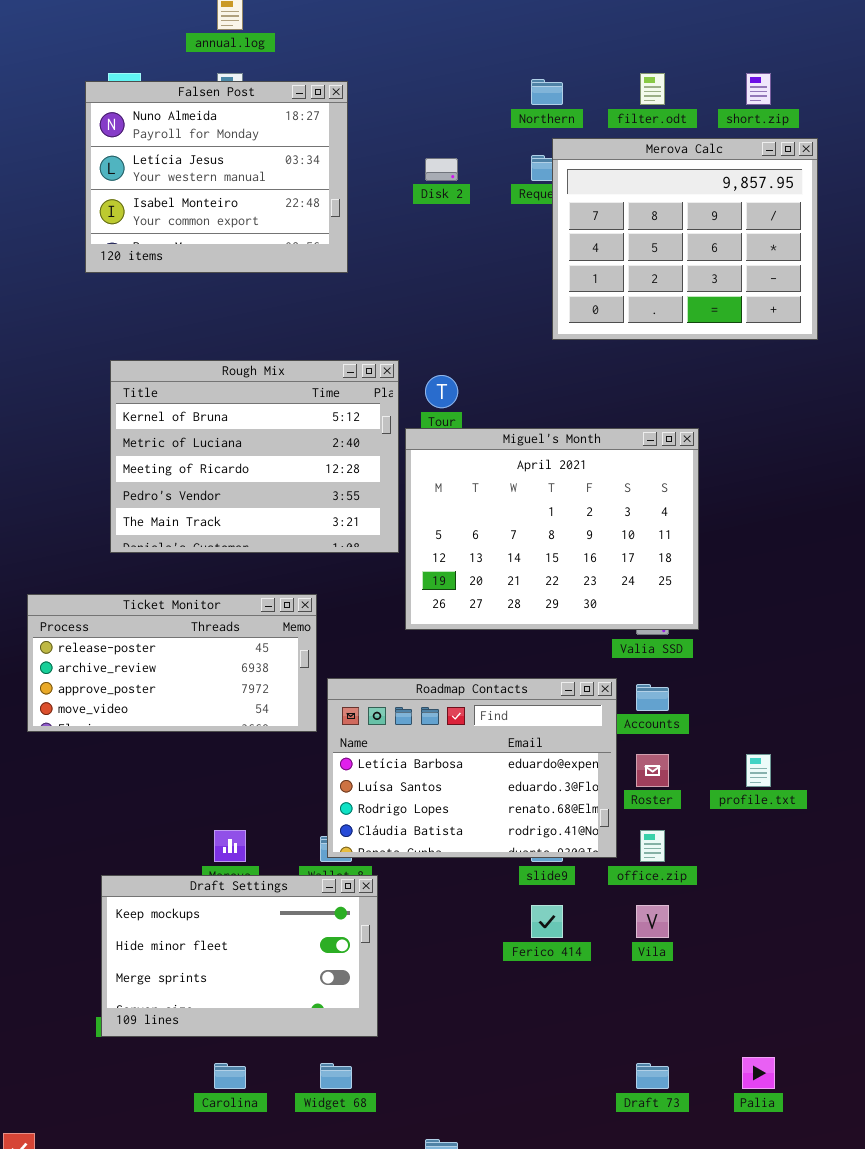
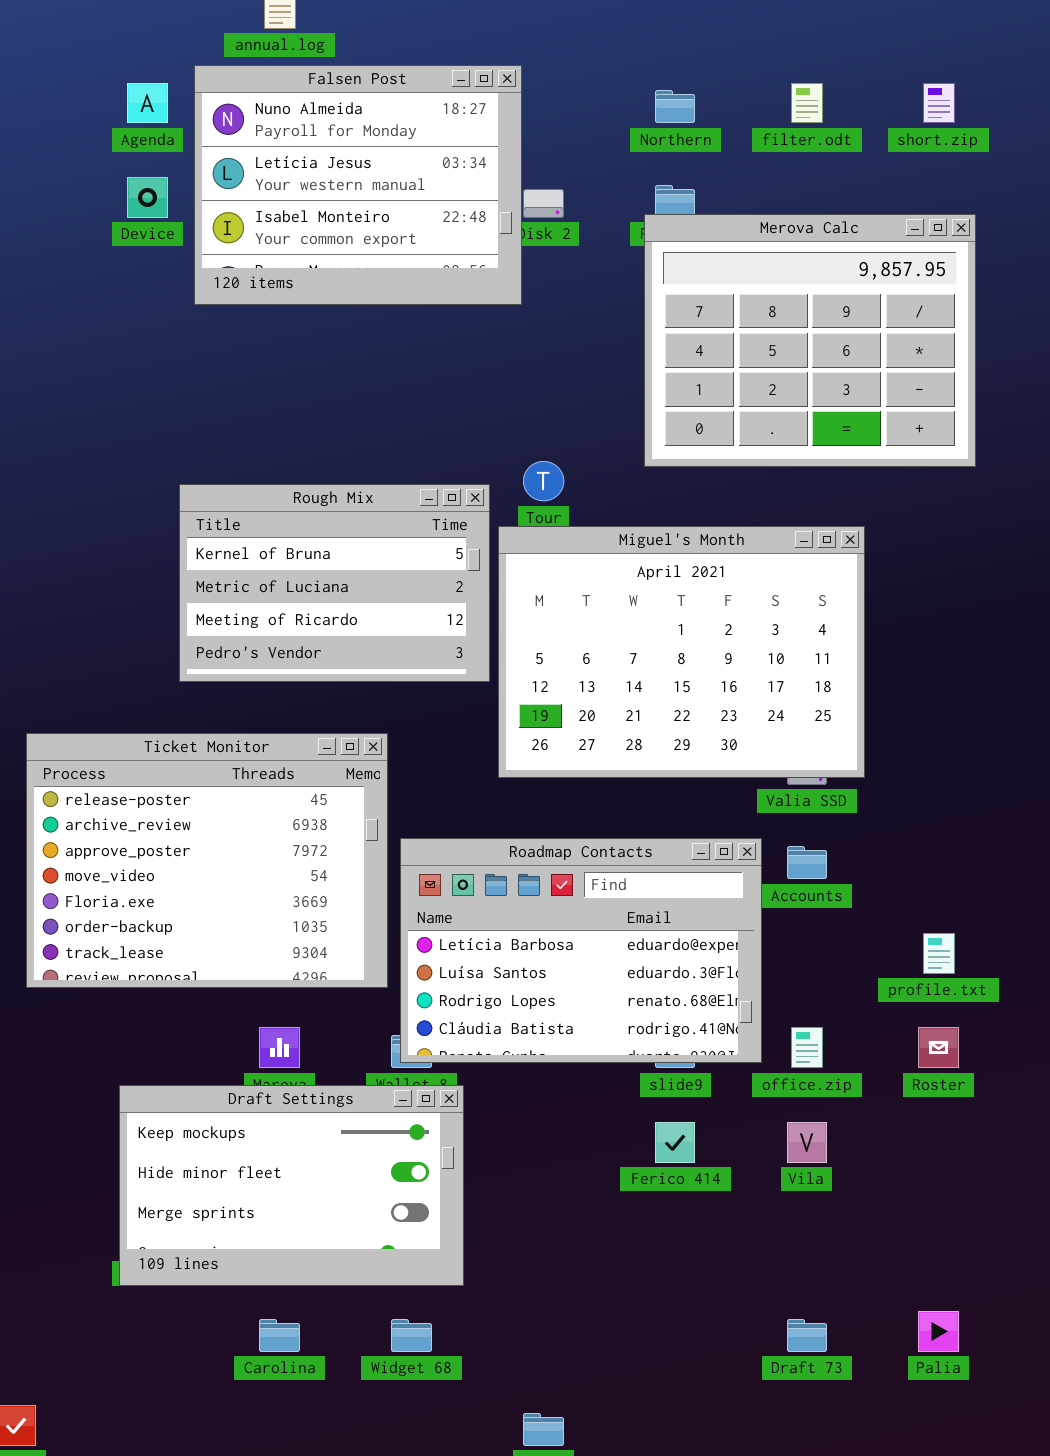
Falsen Post: [85,81,348,273] -> [194,65,522,305], moved
Merova Calc: [552,138,818,340] -> [644,214,976,467], moved
Rough Mix: [110,360,399,553] -> [179,484,490,682], resized
Ticket Monitor: [27,594,317,732] -> [26,733,388,988], resized
Roster: [636,754,669,787] -> [918,1027,959,1068], moved

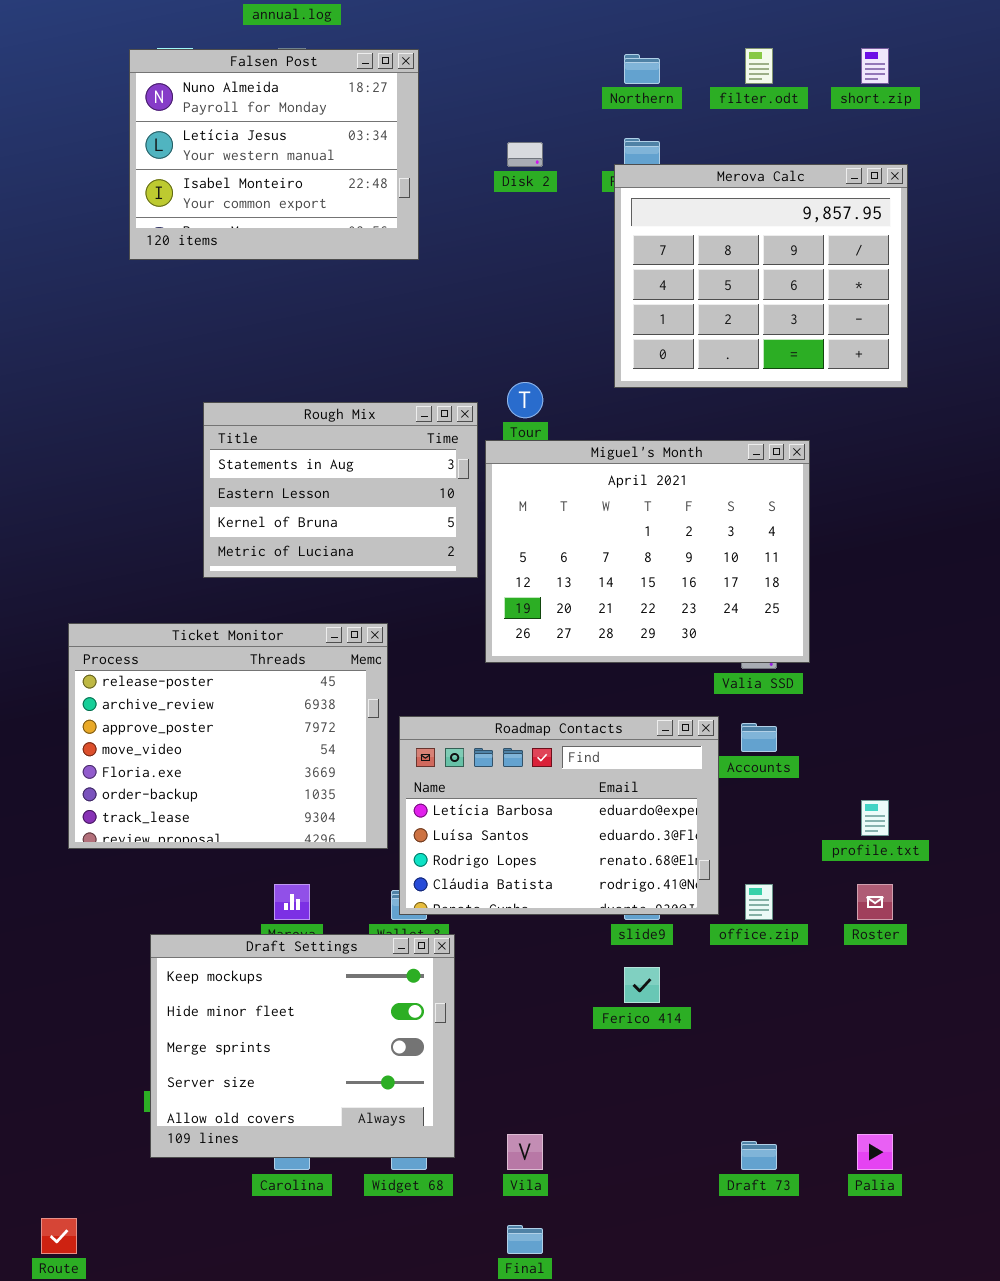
Falsen Post: [194,65,522,305] -> [129,49,419,260], moved
Rough Mix: [179,484,490,682] -> [203,402,478,578], scrolled up 2 rows
Draft Settings: [119,1085,464,1286] -> [150,934,455,1158], resized
Vila: [787,1122,827,1163] -> [507,1134,543,1170], moved

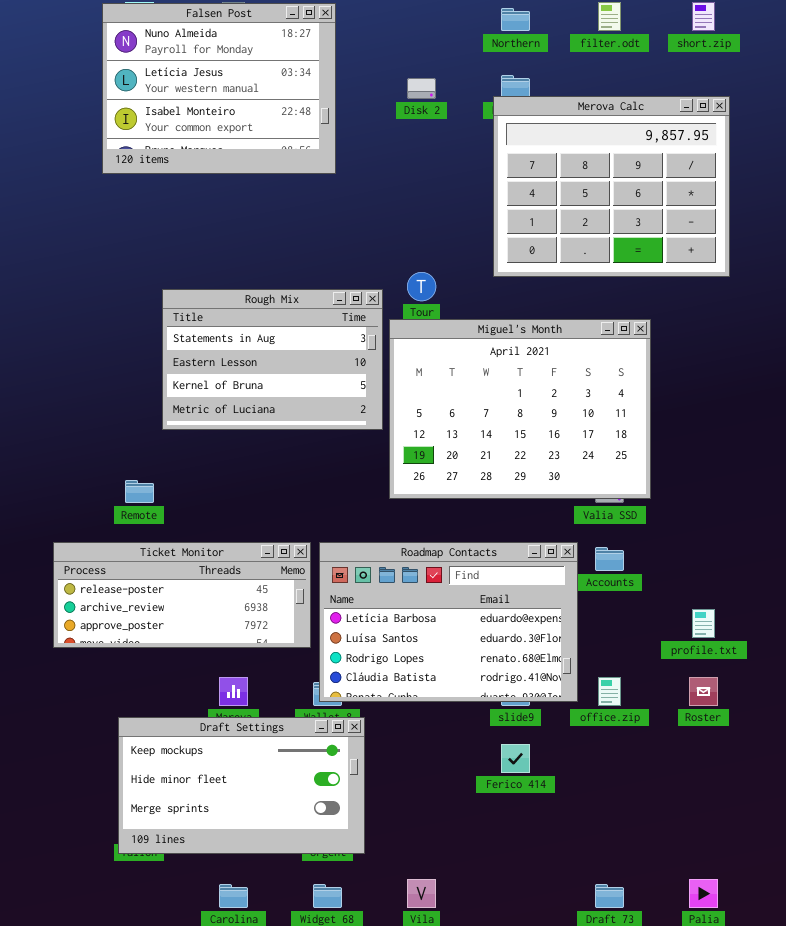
Ticket Monitor: [68,623,388,849] -> [53,542,311,648], resized
Draft Settings: [150,934,455,1158] -> [118,717,365,854], resized

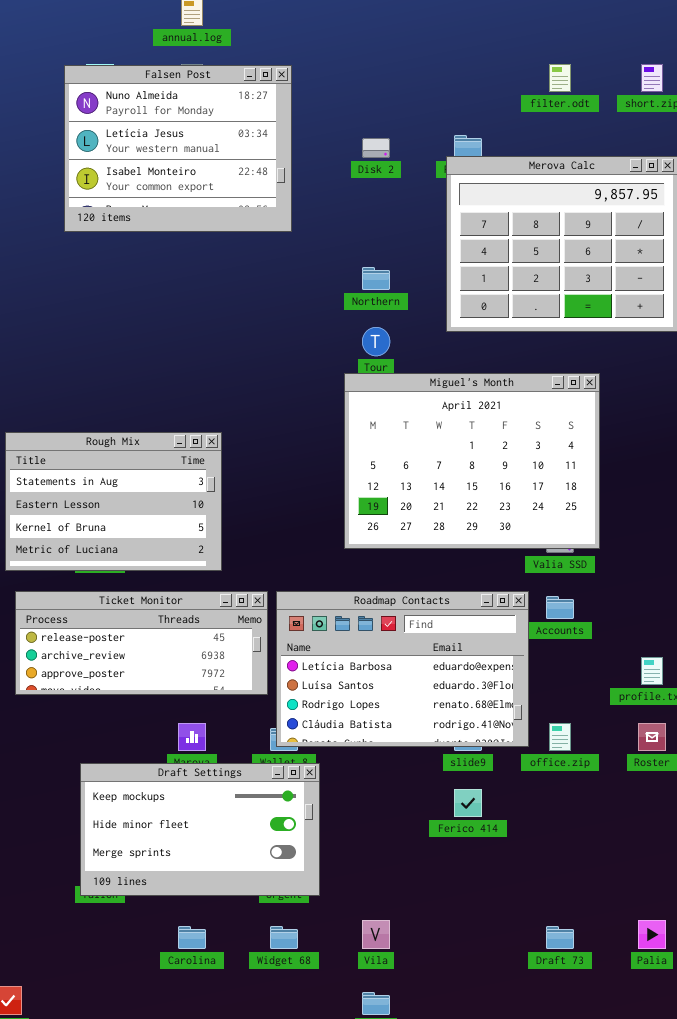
Northern: [501,8,530,31] -> [362,267,390,290], moved
Rough Mix: [162,289,383,430] -> [5,432,222,571], moved

